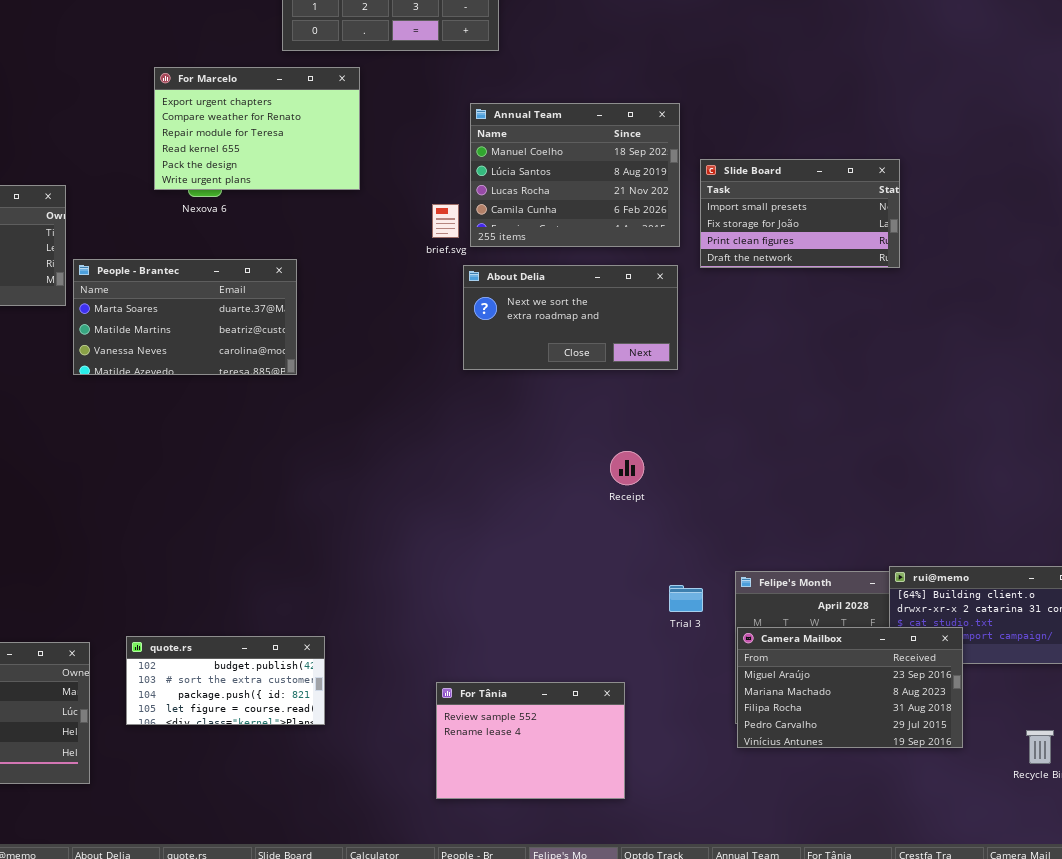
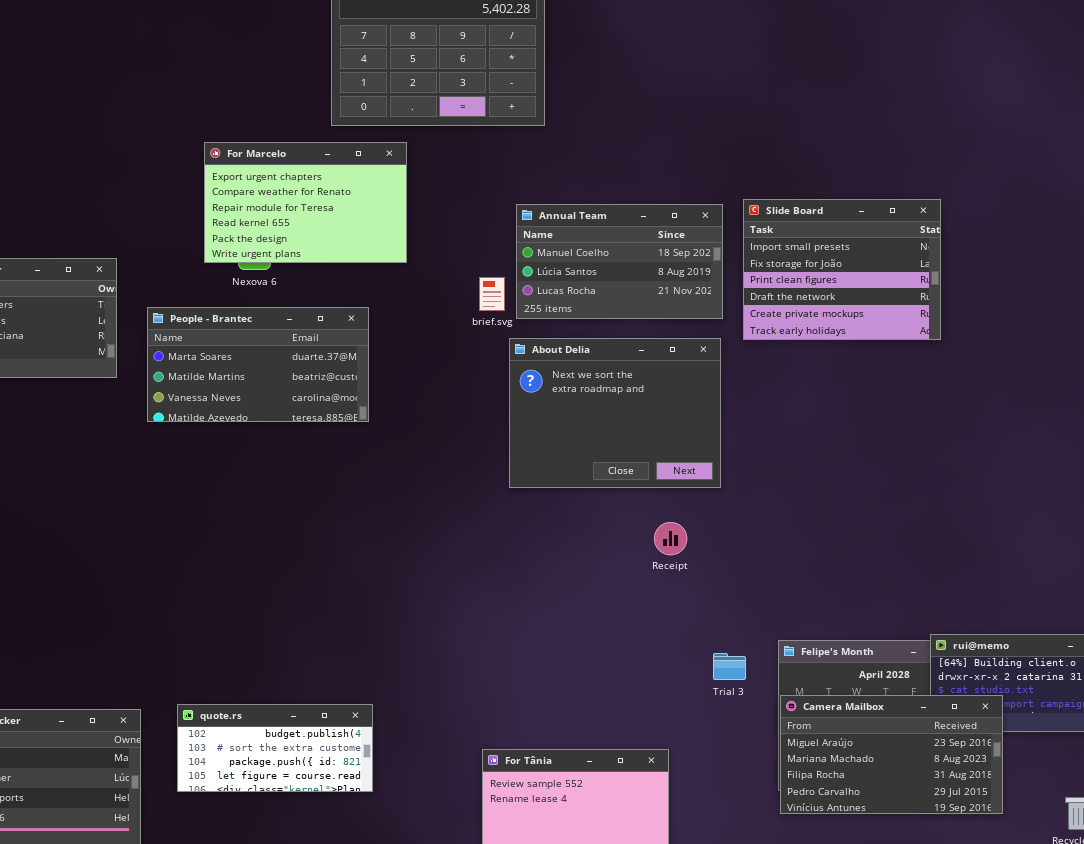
Annual Team: [470,103,680,247] -> [516,204,723,319], resized
Slide Board: [700,159,900,268] -> [743,199,941,340], resized
People - Brantec: [73,259,297,375] -> [147,307,369,422], moved
About Delia: [463,265,678,370] -> [509,338,721,488], resized

